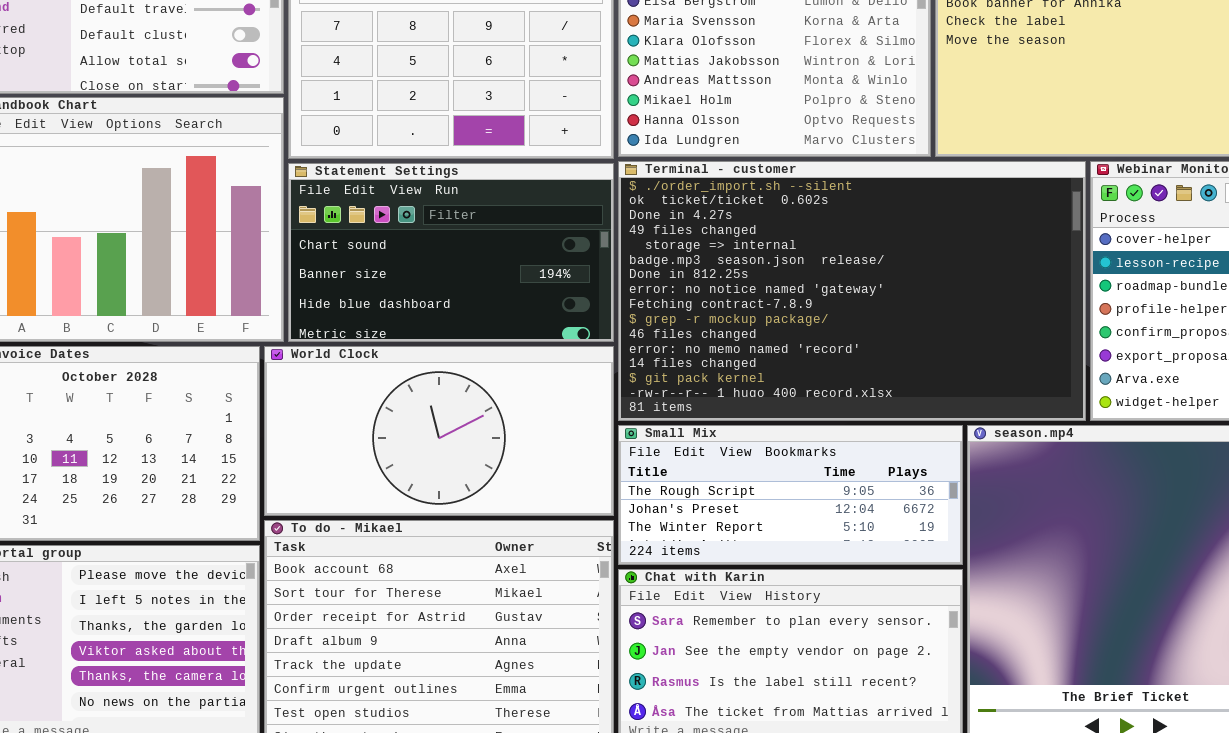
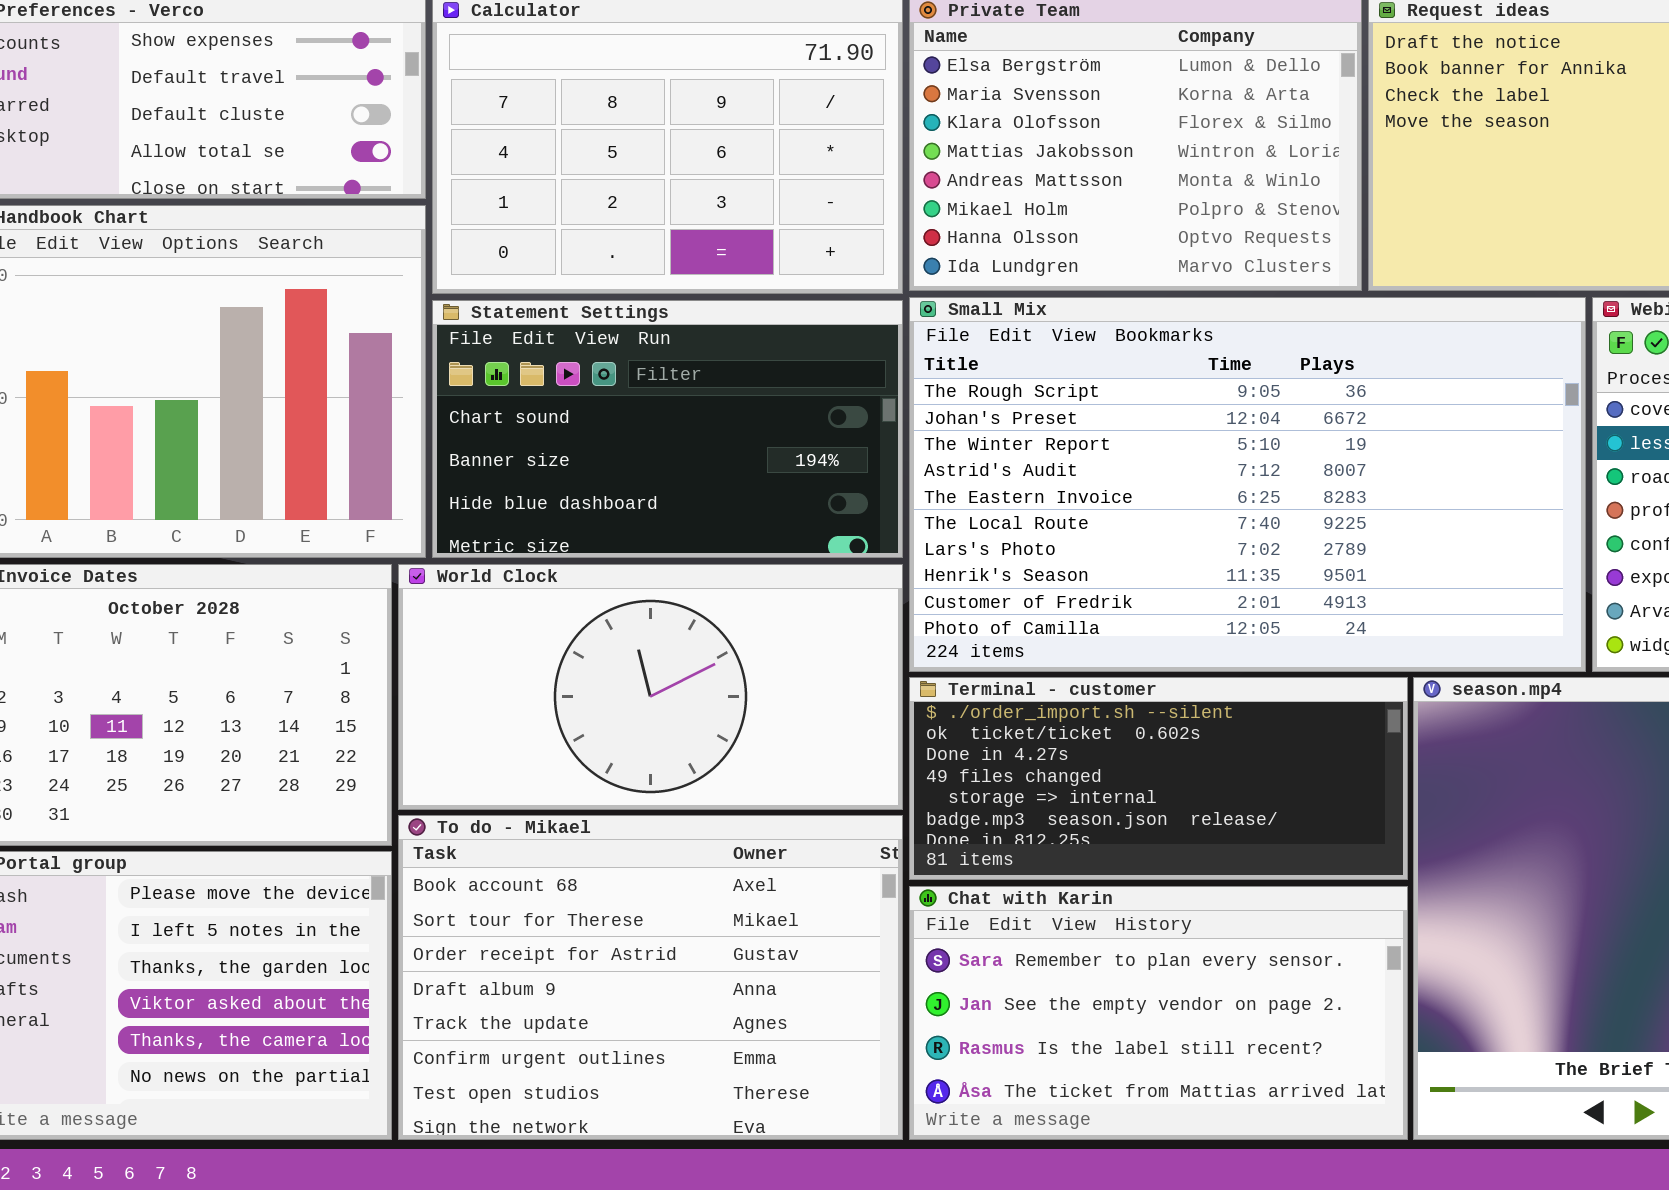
Terminal - customer: [618,161,1086,421] -> [909,677,1408,880], moved, resized
Small Mix: [618,425,963,565] -> [909,297,1586,672], moved, resized

